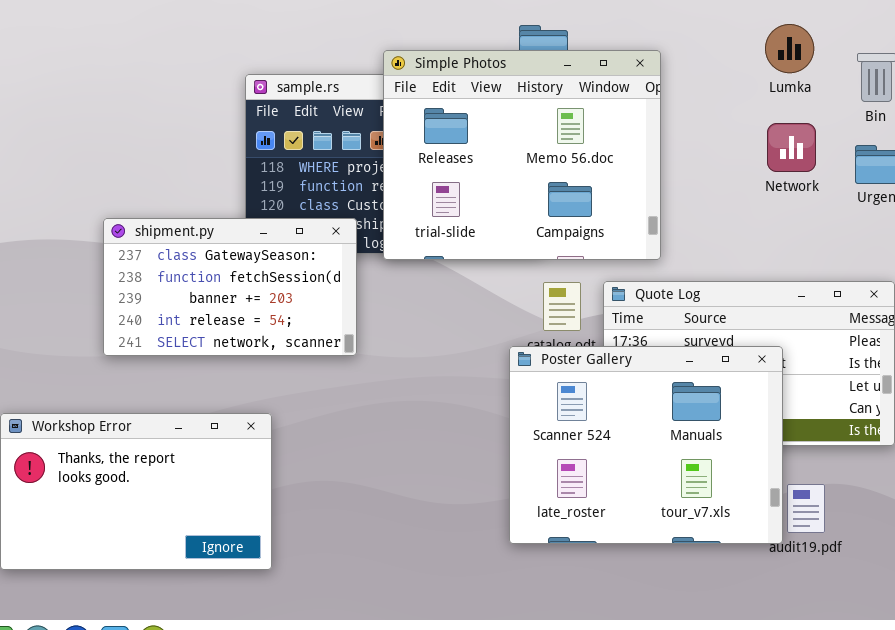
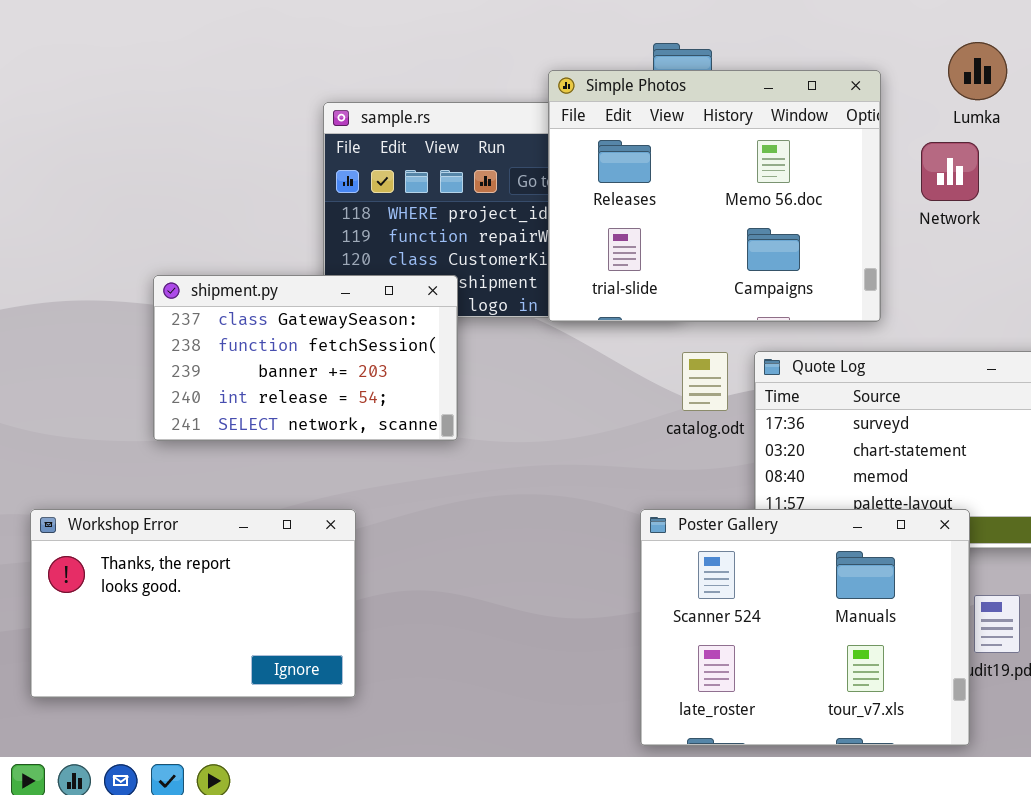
Simple Photos: [383,50,661,260] -> [548,70,881,322], moved
Network: [767,123,816,172] -> [921,142,979,201], moved
Poster Gallery: [509,346,783,544] -> [640,509,970,746], moved

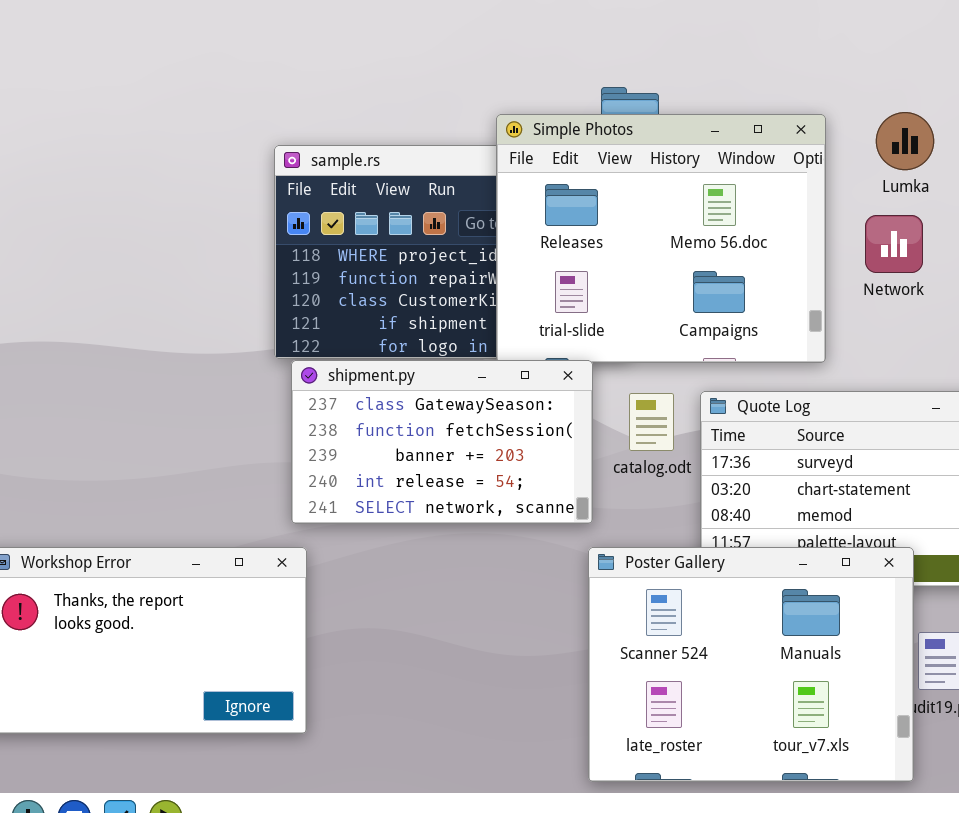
Lumka: [948,42,1007,100] -> [876,112,934,170], moved
Network: [921,142,979,201] -> [865,215,923,273], moved
shipment.py: [153,275,458,441] -> [291,360,593,524], moved

